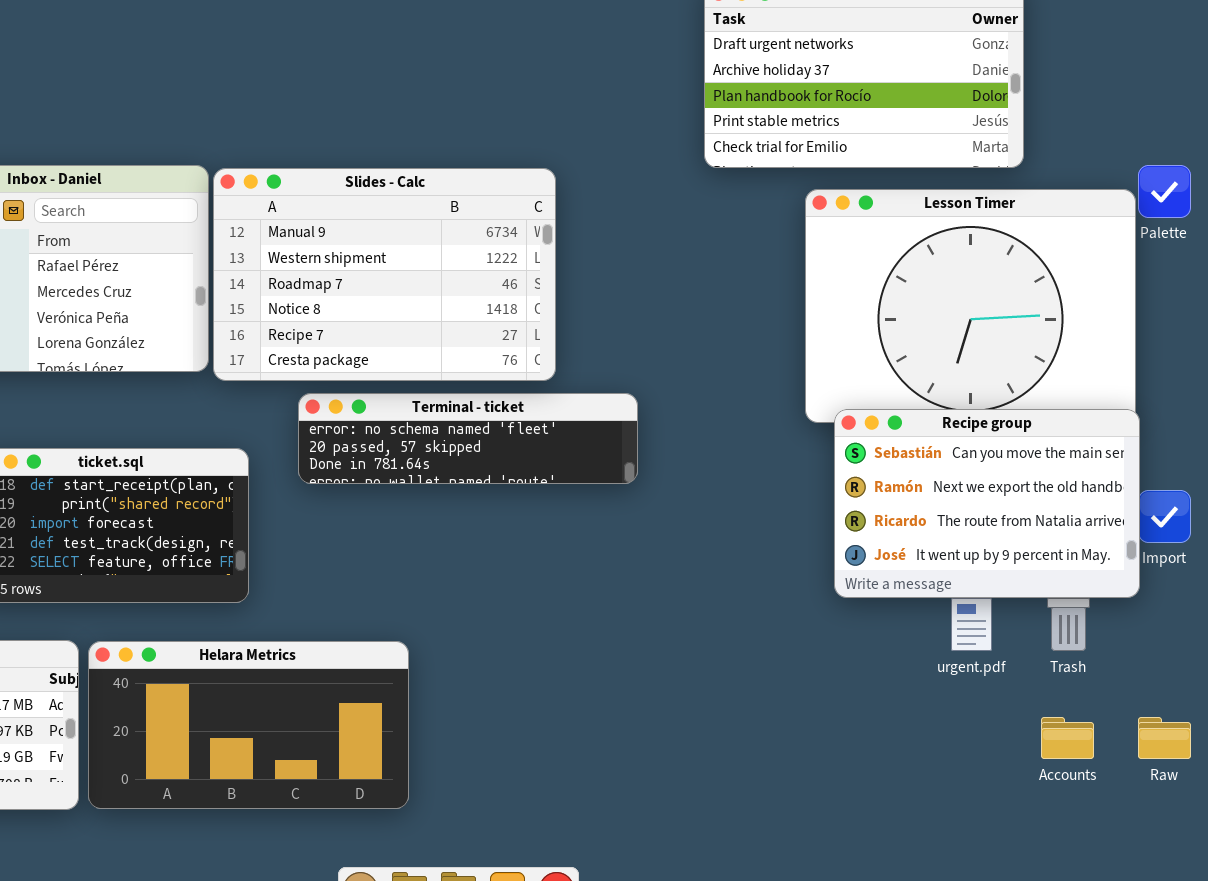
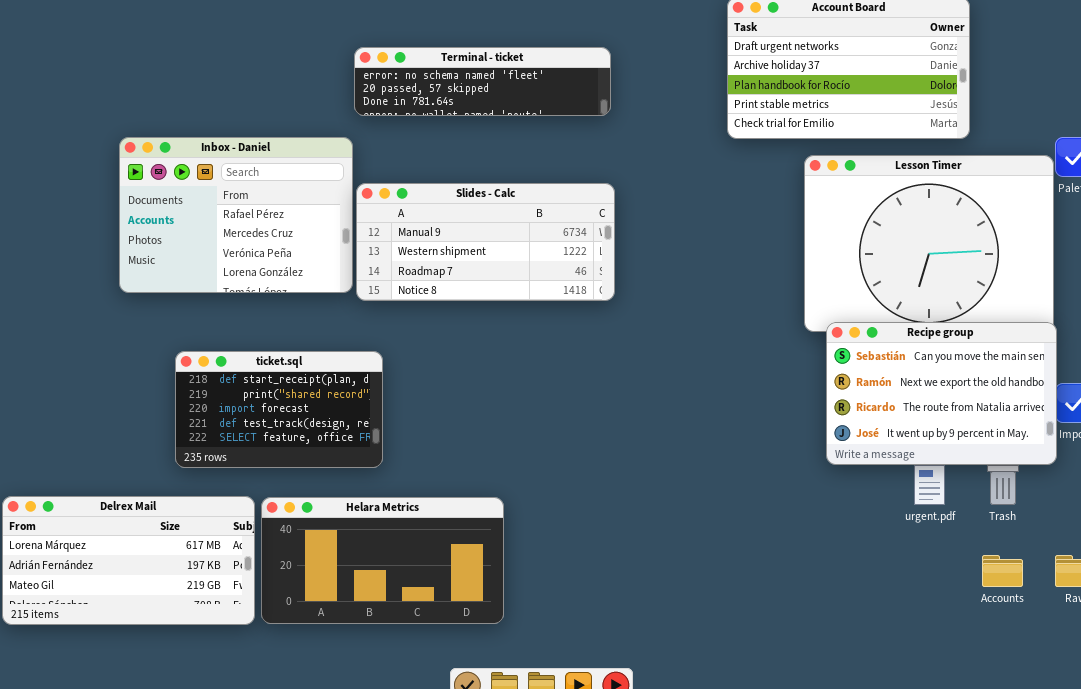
Slides - Calc: [213,168,556,381] -> [356,183,615,301], resized
Terminal - ticket: [298,393,638,484] -> [354,47,611,116], moved

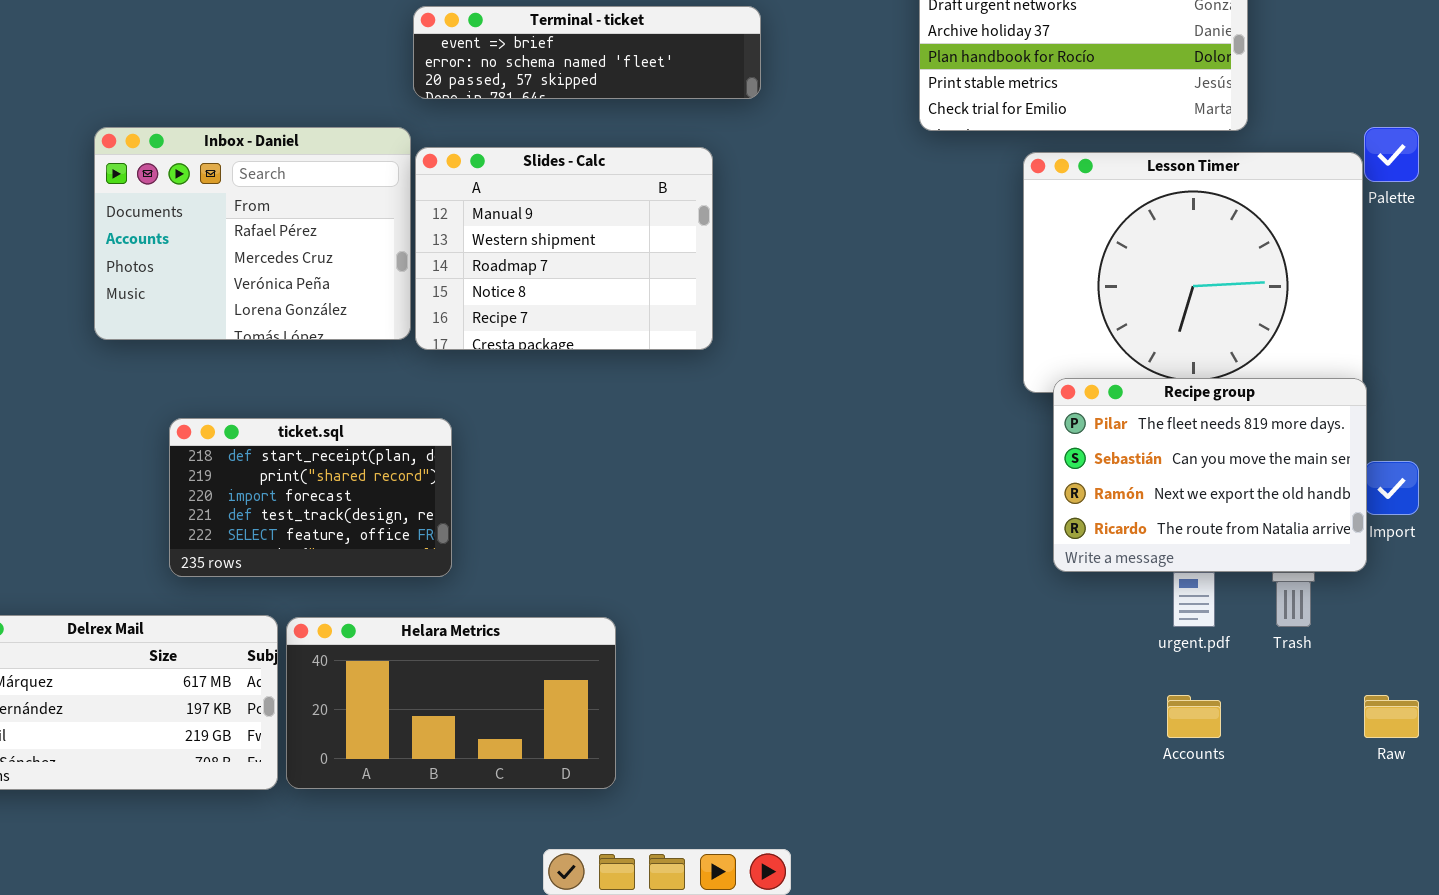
Terminal - ticket: [354,47,611,116] -> [413,6,761,99], scrolled up 1 row
Slides - Calc: [356,183,615,301] -> [415,147,713,350], resized
Recipe group: [826,322,1057,465] -> [1053,378,1367,572], scrolled up 1 row
Accounts: [982,555,1023,587] -> [1167,695,1221,738], moved

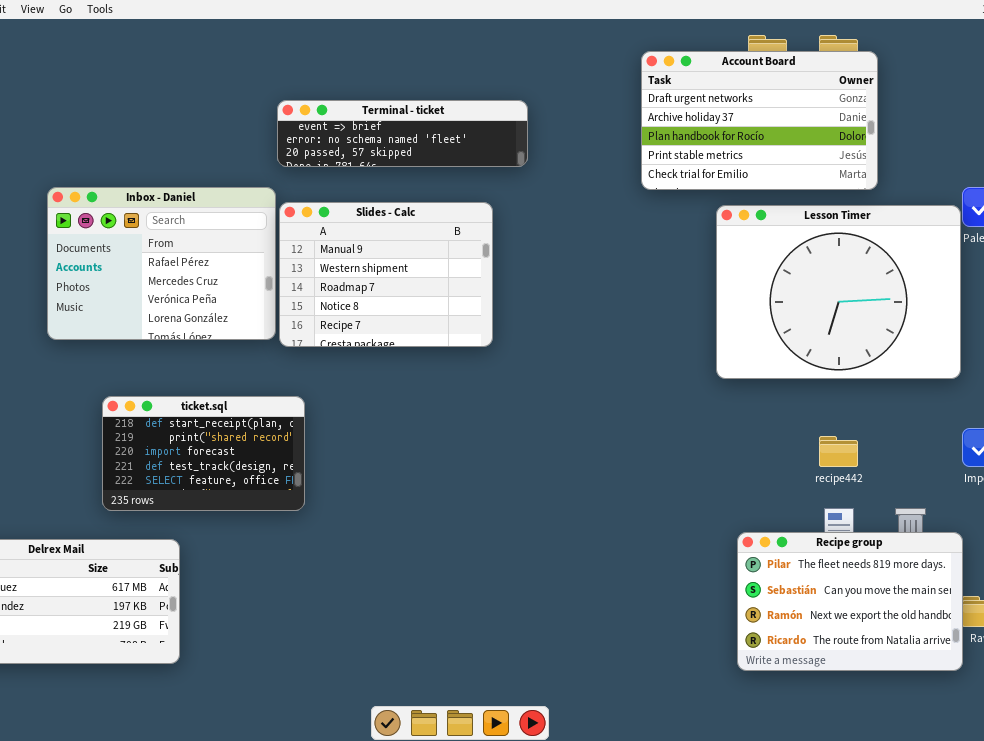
Recipe group: [1053,378,1367,572] -> [737,532,963,671], moved
Helara Metrics: [286,617,616,789] -> none, closed

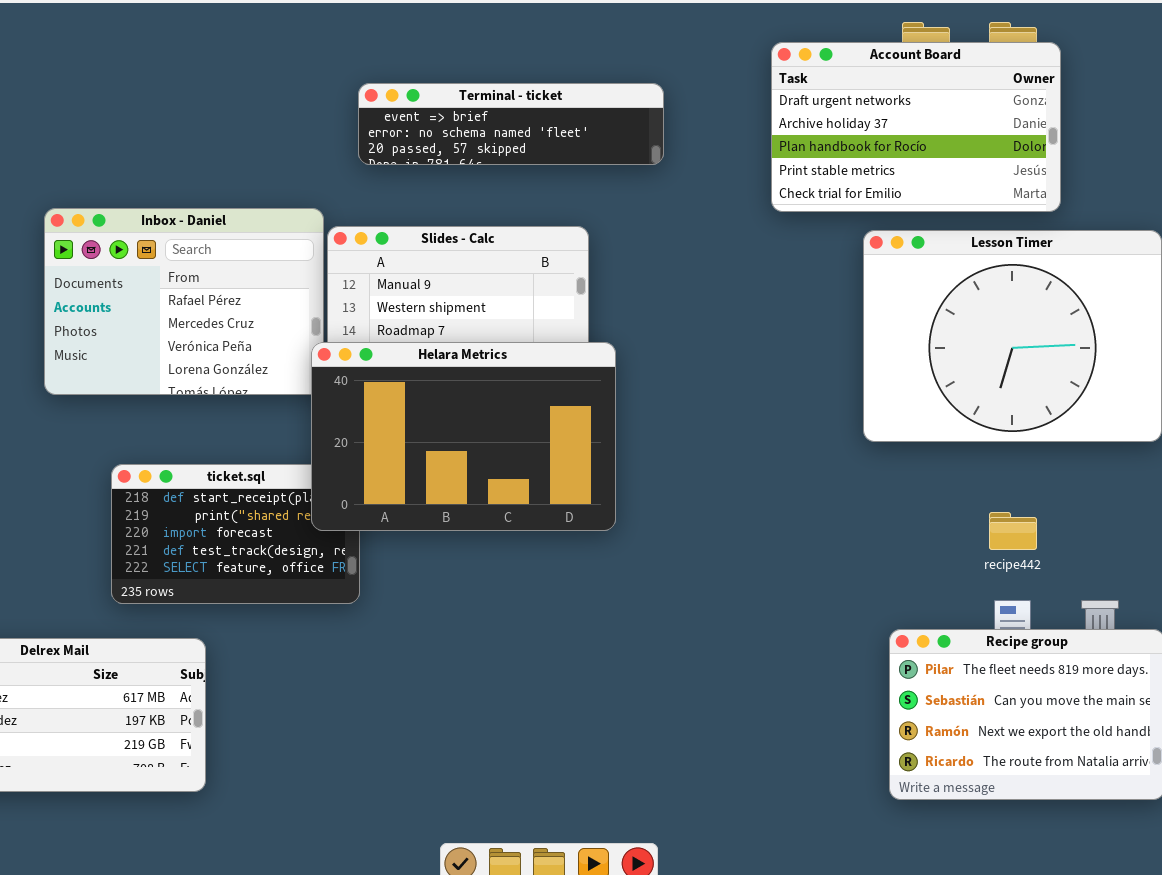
Terminal - ticket: [277,100,528,167] -> [358,83,664,165], moved
Helara Metrics: none -> [311,342,616,531], opened

